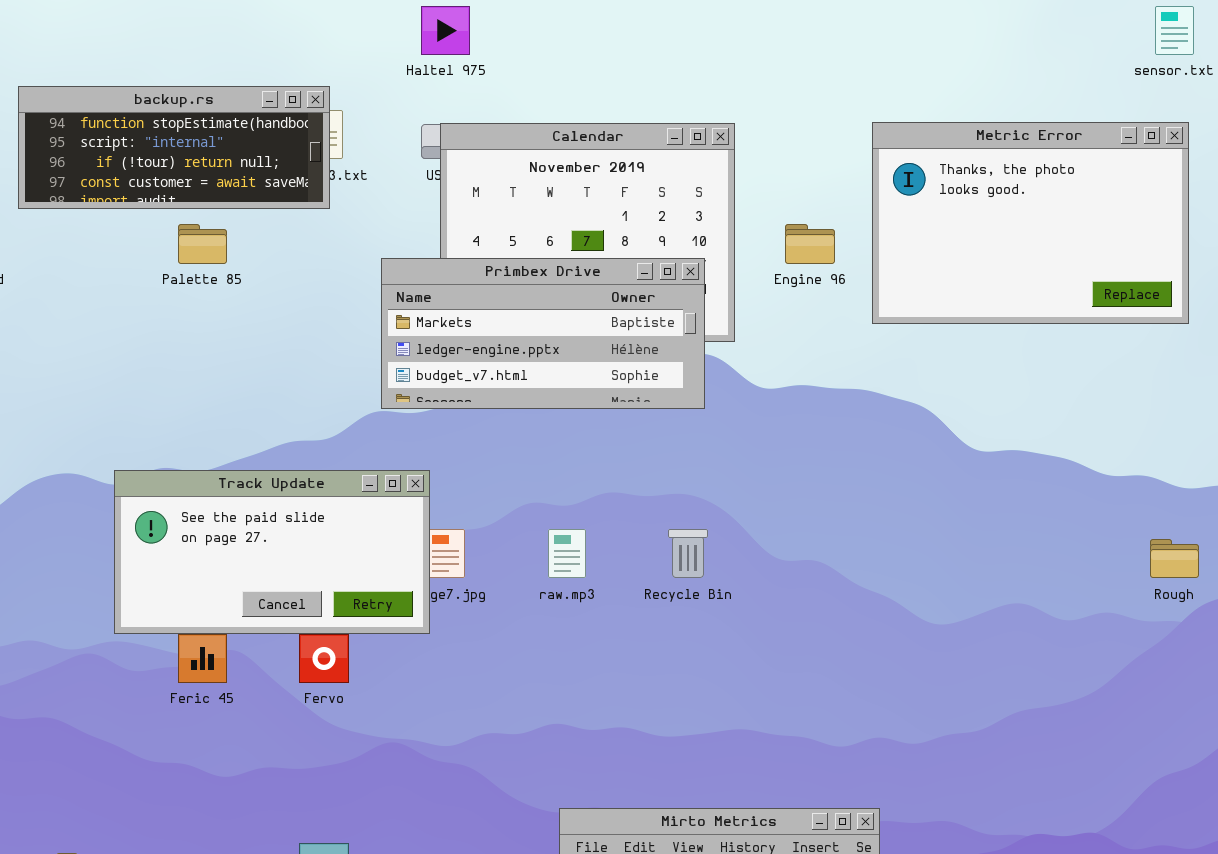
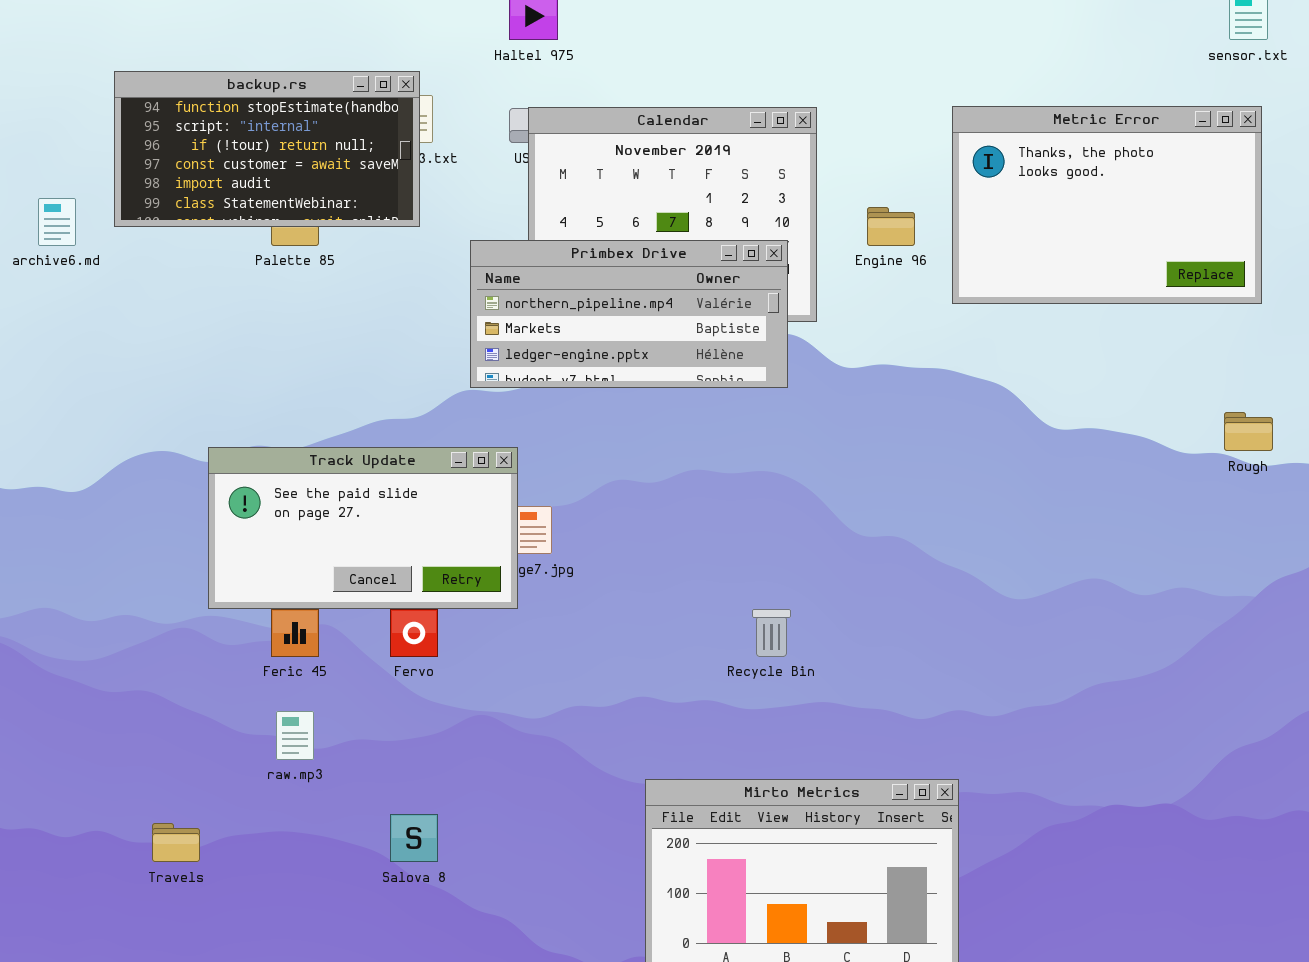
backup.rs: [18,86,330,209] -> [114,71,420,227], resized
Primbex Drive: [381,258,705,409] -> [470,240,788,388], scrolled up 1 row
raw.mp3: [548,529,586,578] -> [276,711,314,760], moved
Recycle Bin: [668,529,708,578] -> [752,609,791,657], moved
Rough: [1150,539,1199,578] -> [1224,412,1273,451], moved

